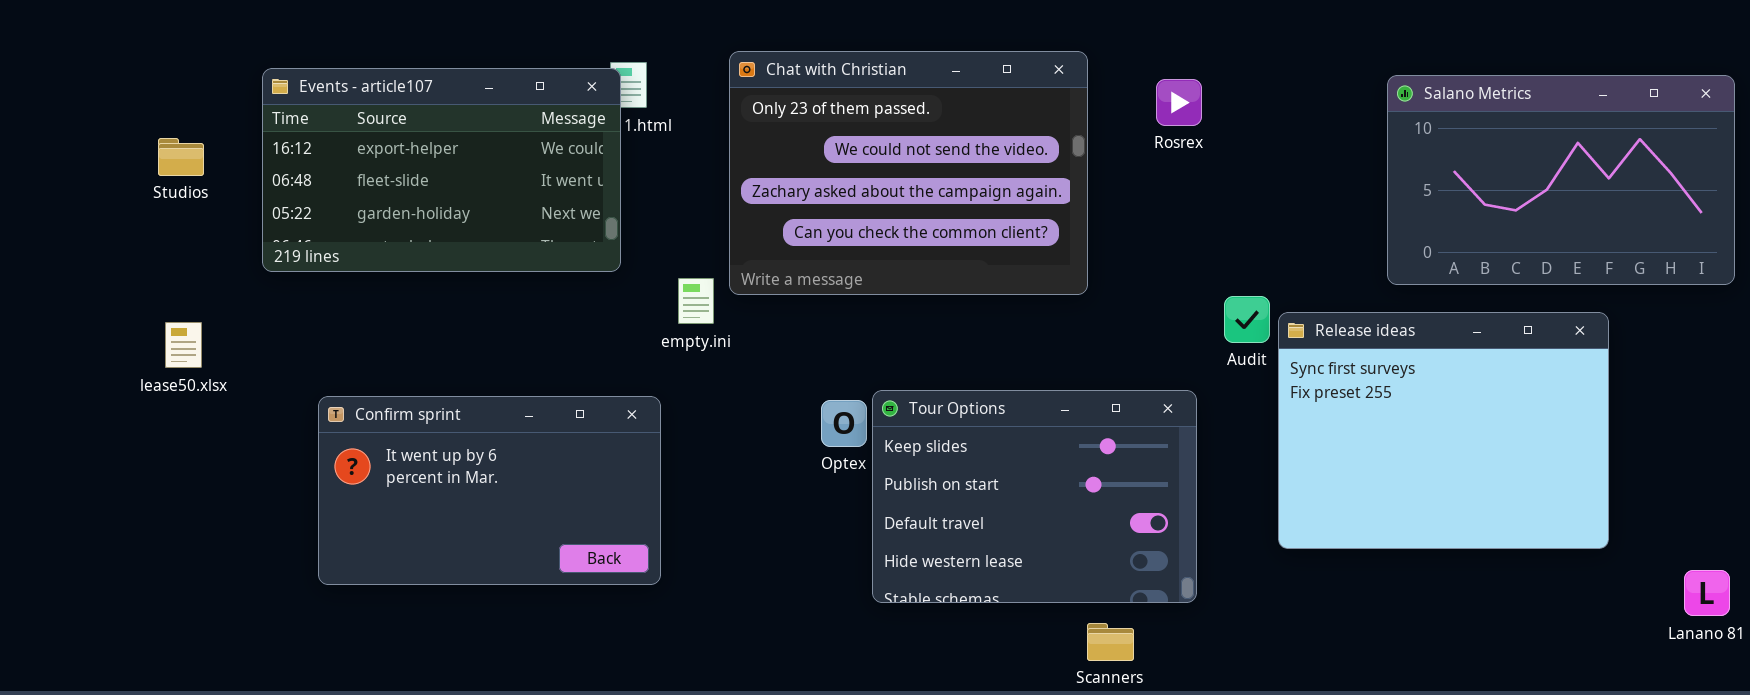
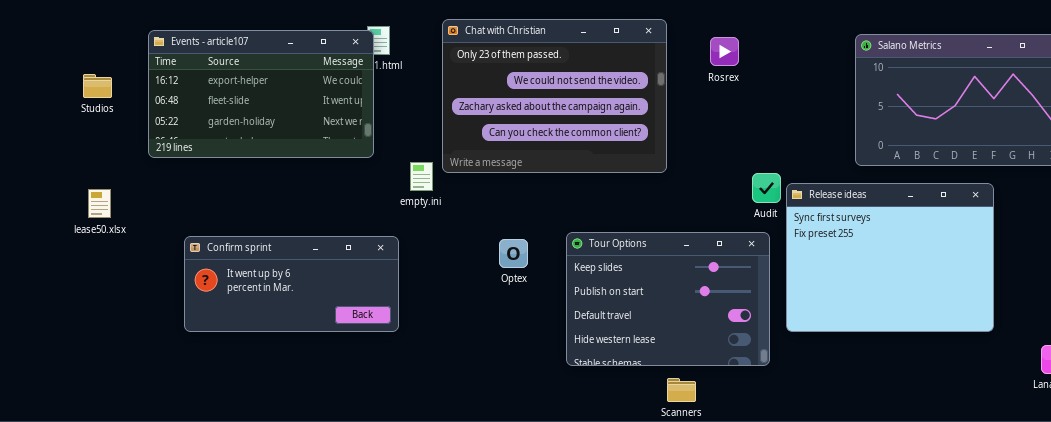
Tour Options: [872,390,1197,603] -> [566,232,770,366], moved
Confirm sprint: [318,396,661,585] -> [184,236,399,332], resized

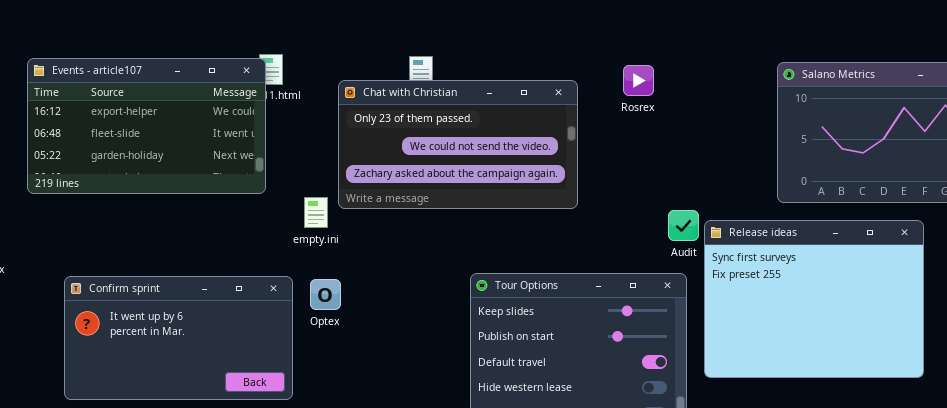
Chat with Christian: [442,19,667,173] -> [338,80,578,209], resized
Confirm sprint: [184,236,399,332] -> [64,276,293,400], resized
Optex: [499,239,528,268] -> [310,279,341,310], moved

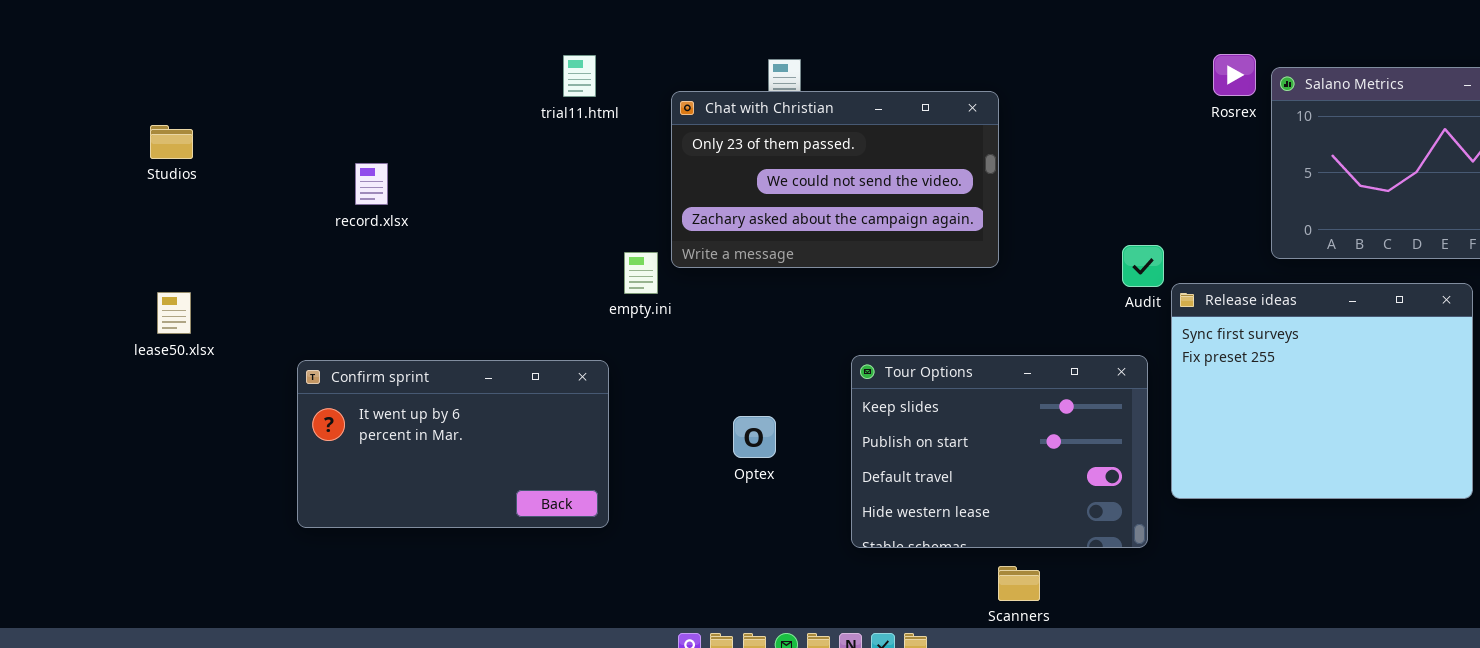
Events - article107: [27,58,266,194] -> none, closed
Rosrex: [623,65,654,96] -> [1213,54,1256,96], moved
Audit: [668,210,699,241] -> [1122,245,1164,287], moved
Optex: [310,279,341,310] -> [733,416,776,458], moved

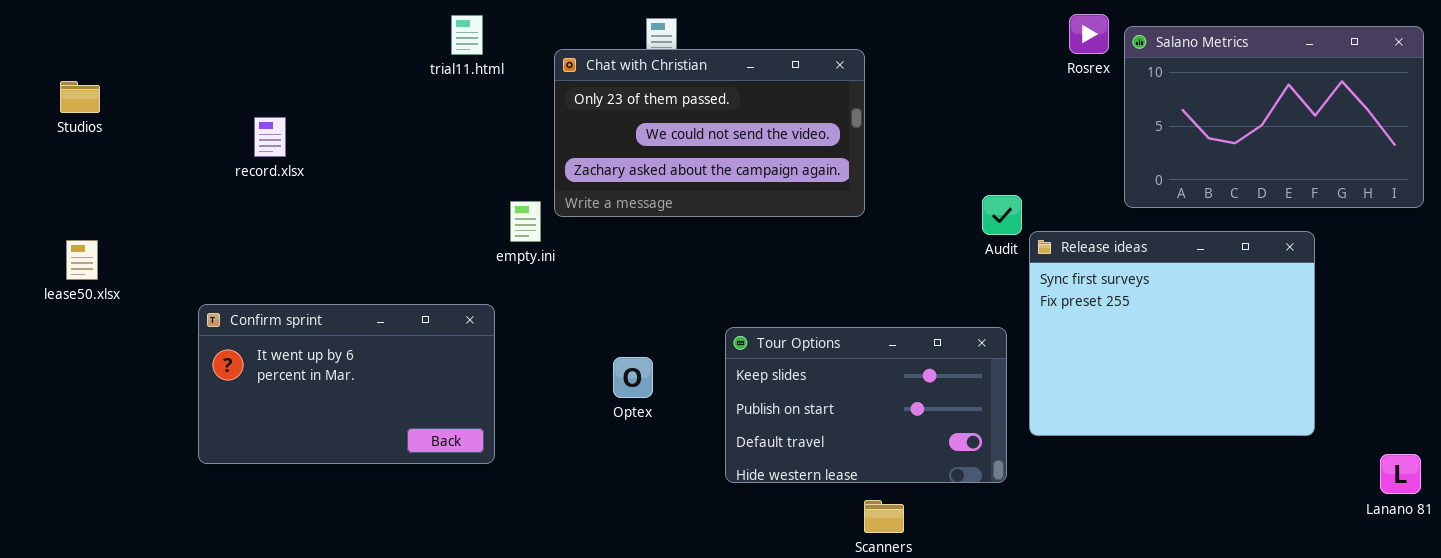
Tour Options: [851,355,1148,548] -> [725,327,1007,483], resized

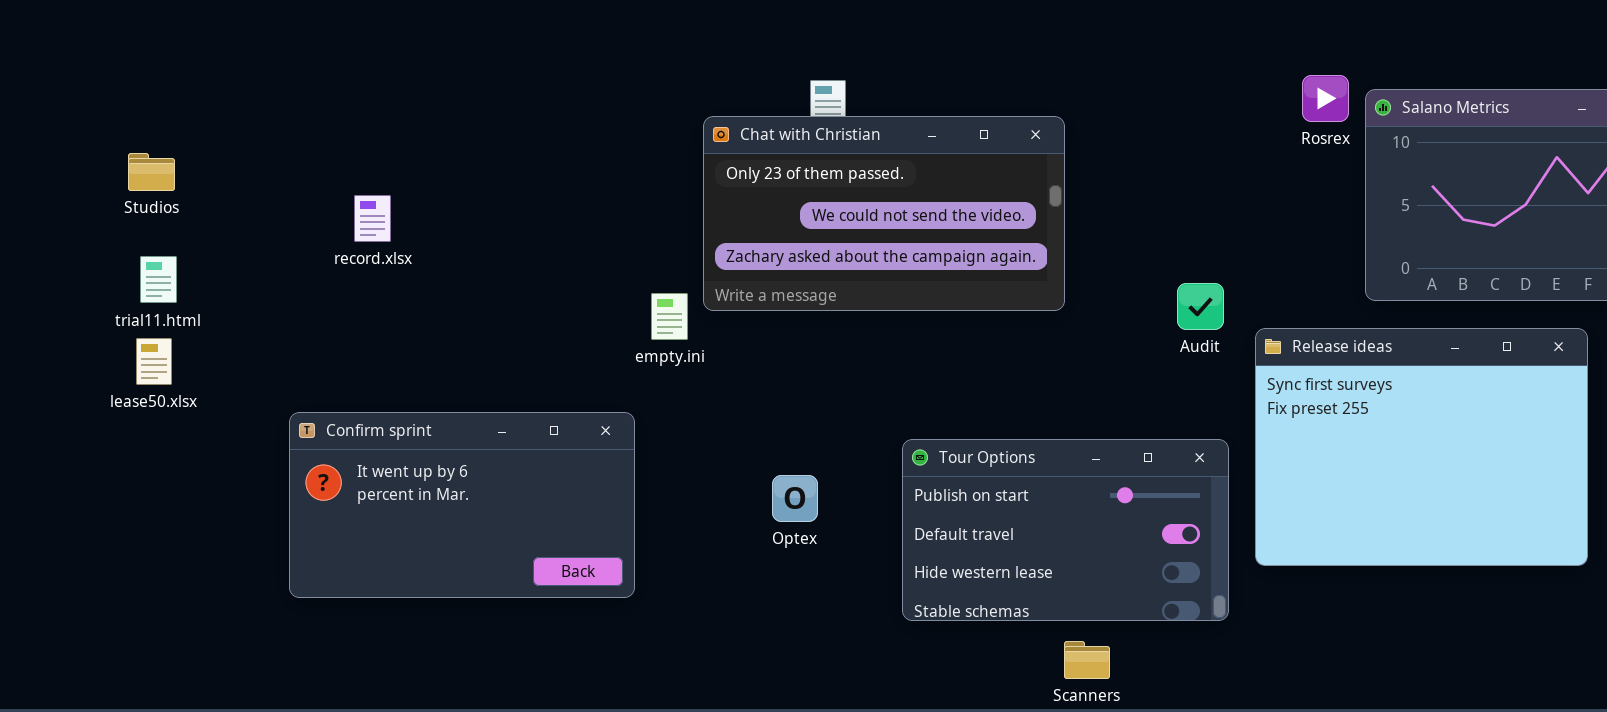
trial11.html: [451,15,483,55] -> [140,256,177,303], moved
Audit: [982,195,1022,235] -> [1177,283,1224,330], moved
Tour Options: [725,327,1007,483] -> [902,439,1229,621], scrolled down 1 row

